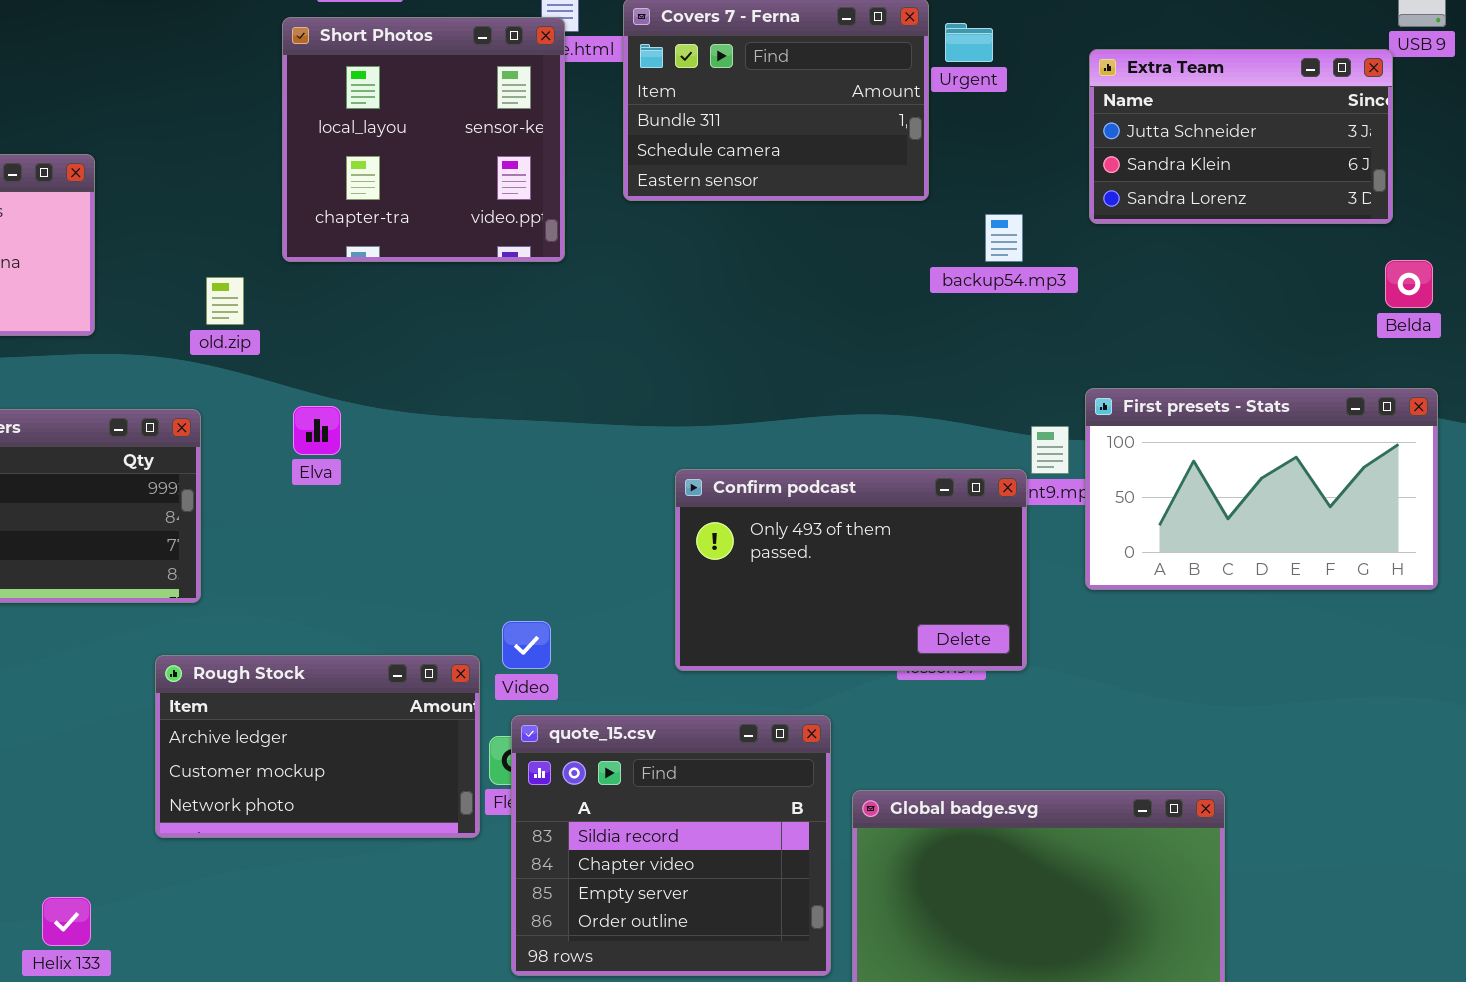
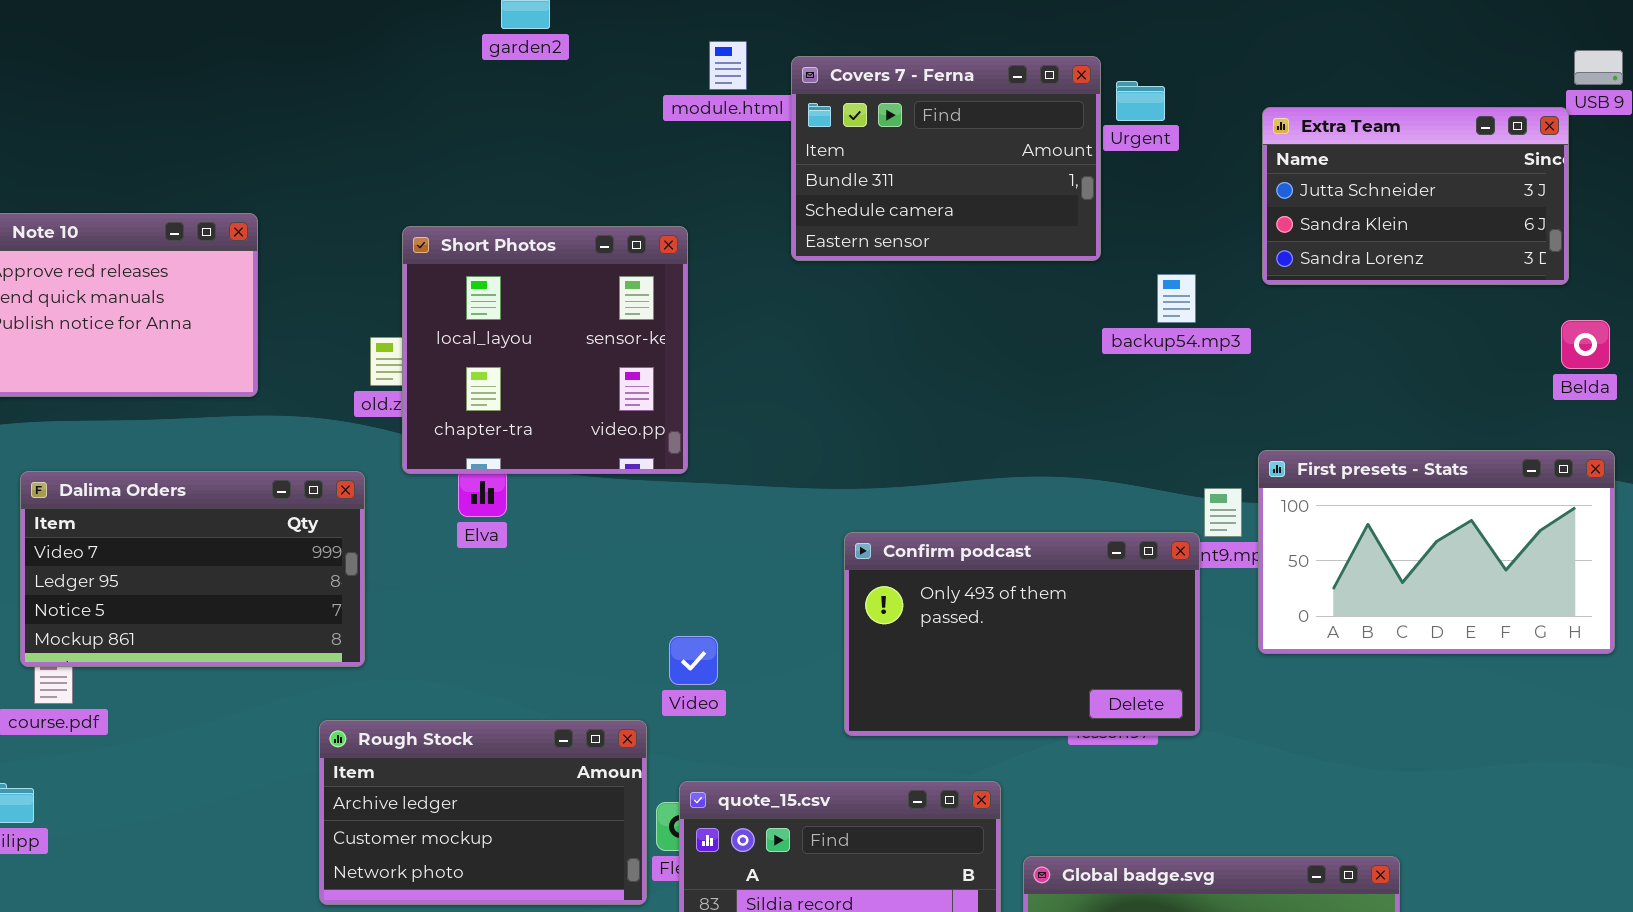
Short Photos: [282,17,565,262] -> [402,226,688,474], moved
Video: [502,621,551,669] -> [669,636,718,685], moved

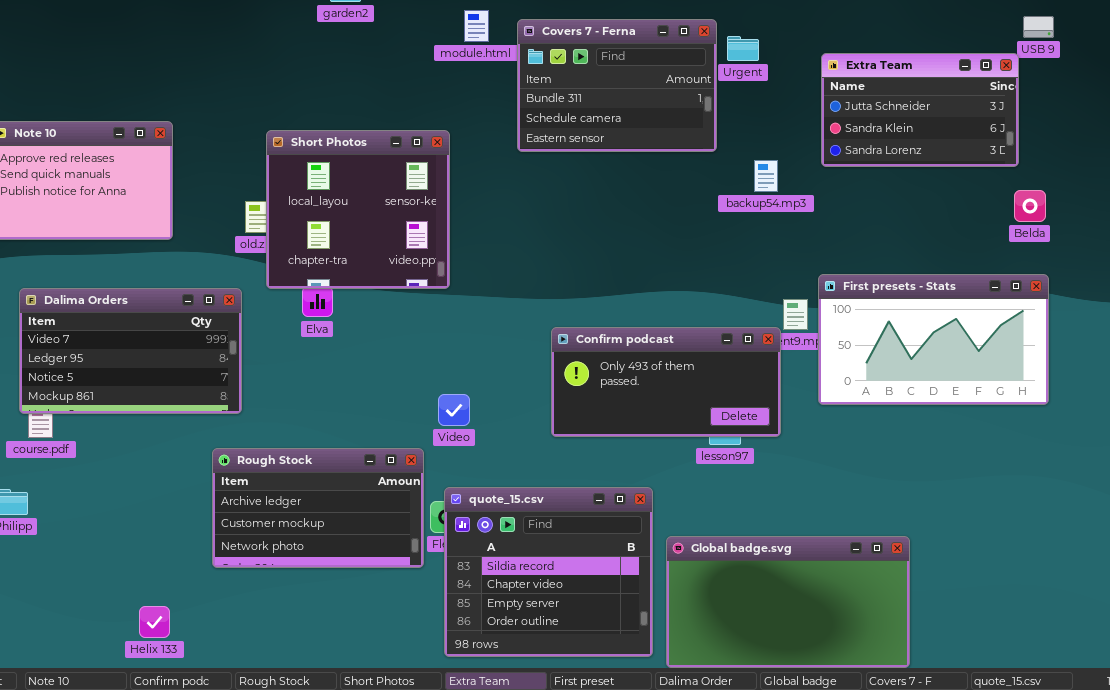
Confirm podcast: [844,532,1200,736] -> [551,327,781,437], resized

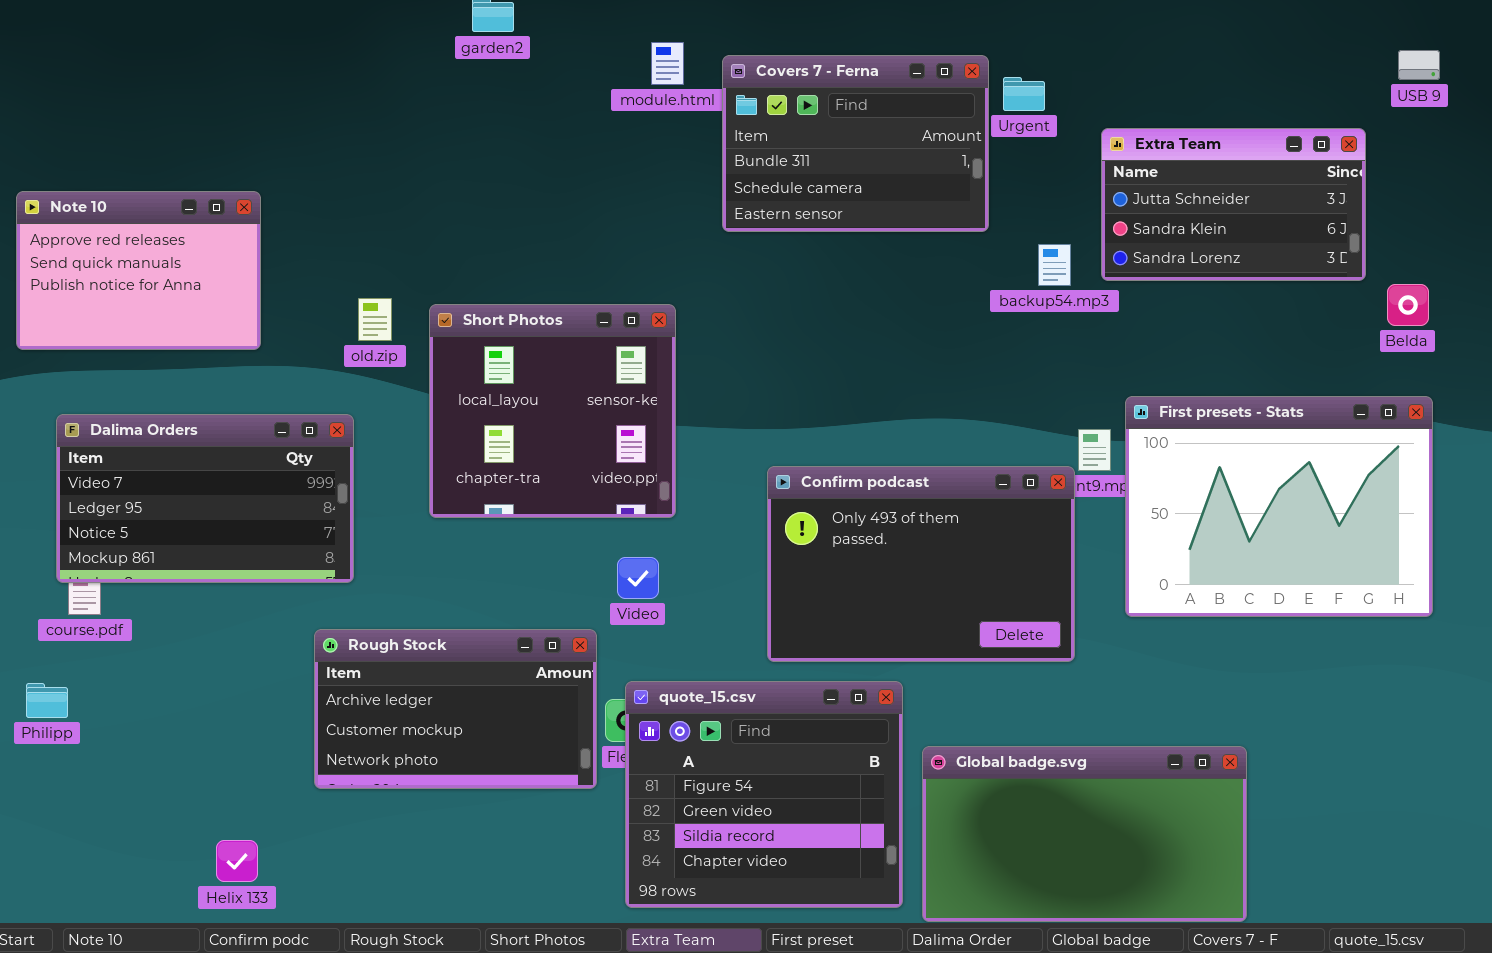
Extra Team: [821,53,1019,167] -> [1101,128,1366,281], moved
Short Photos: [266,130,450,289] -> [429,304,676,518], moved
First presets - Stats: [818,274,1049,405] -> [1125,396,1433,617], resized
Confirm podcast: [551,327,781,437] -> [767,466,1075,662], resized
quote_15.csv: [444,487,653,657] -> [625,681,903,908], scrolled up 2 rows

